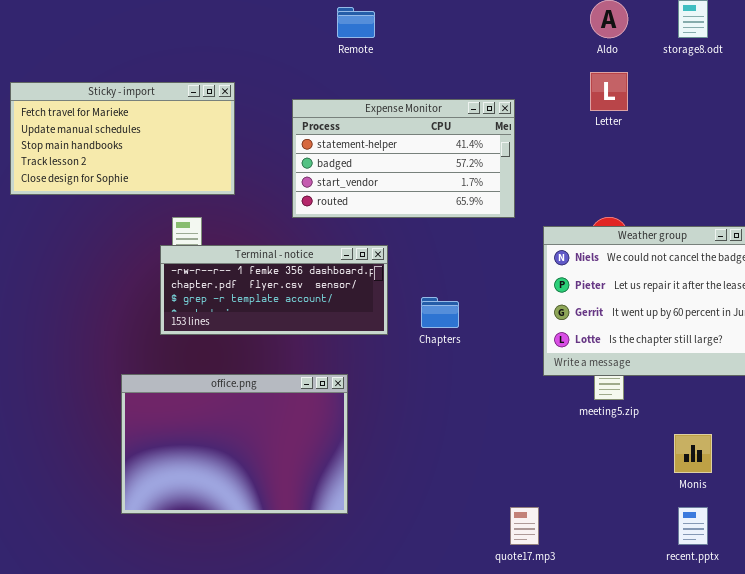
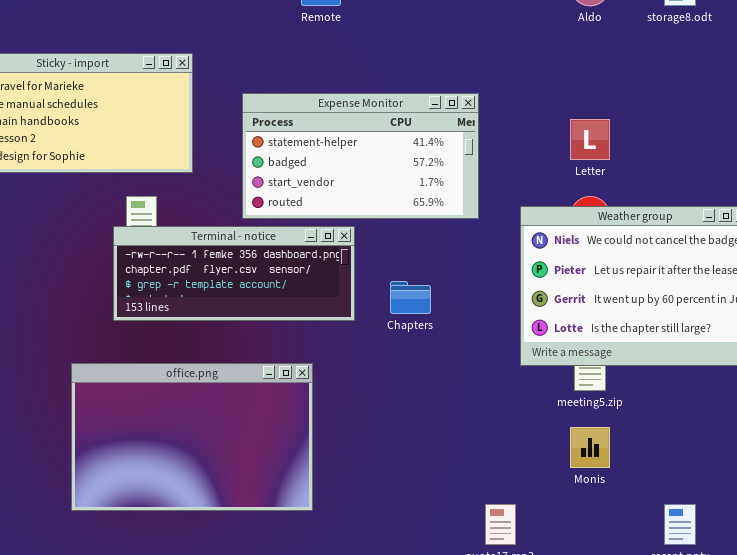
Letter: [590,72,628,111] -> [570,119,610,160], moved
Expense Monitor: [292,99,515,218] -> [242,93,479,219], moved
Monis: [674,434,712,473] -> [570,427,610,468], moved

